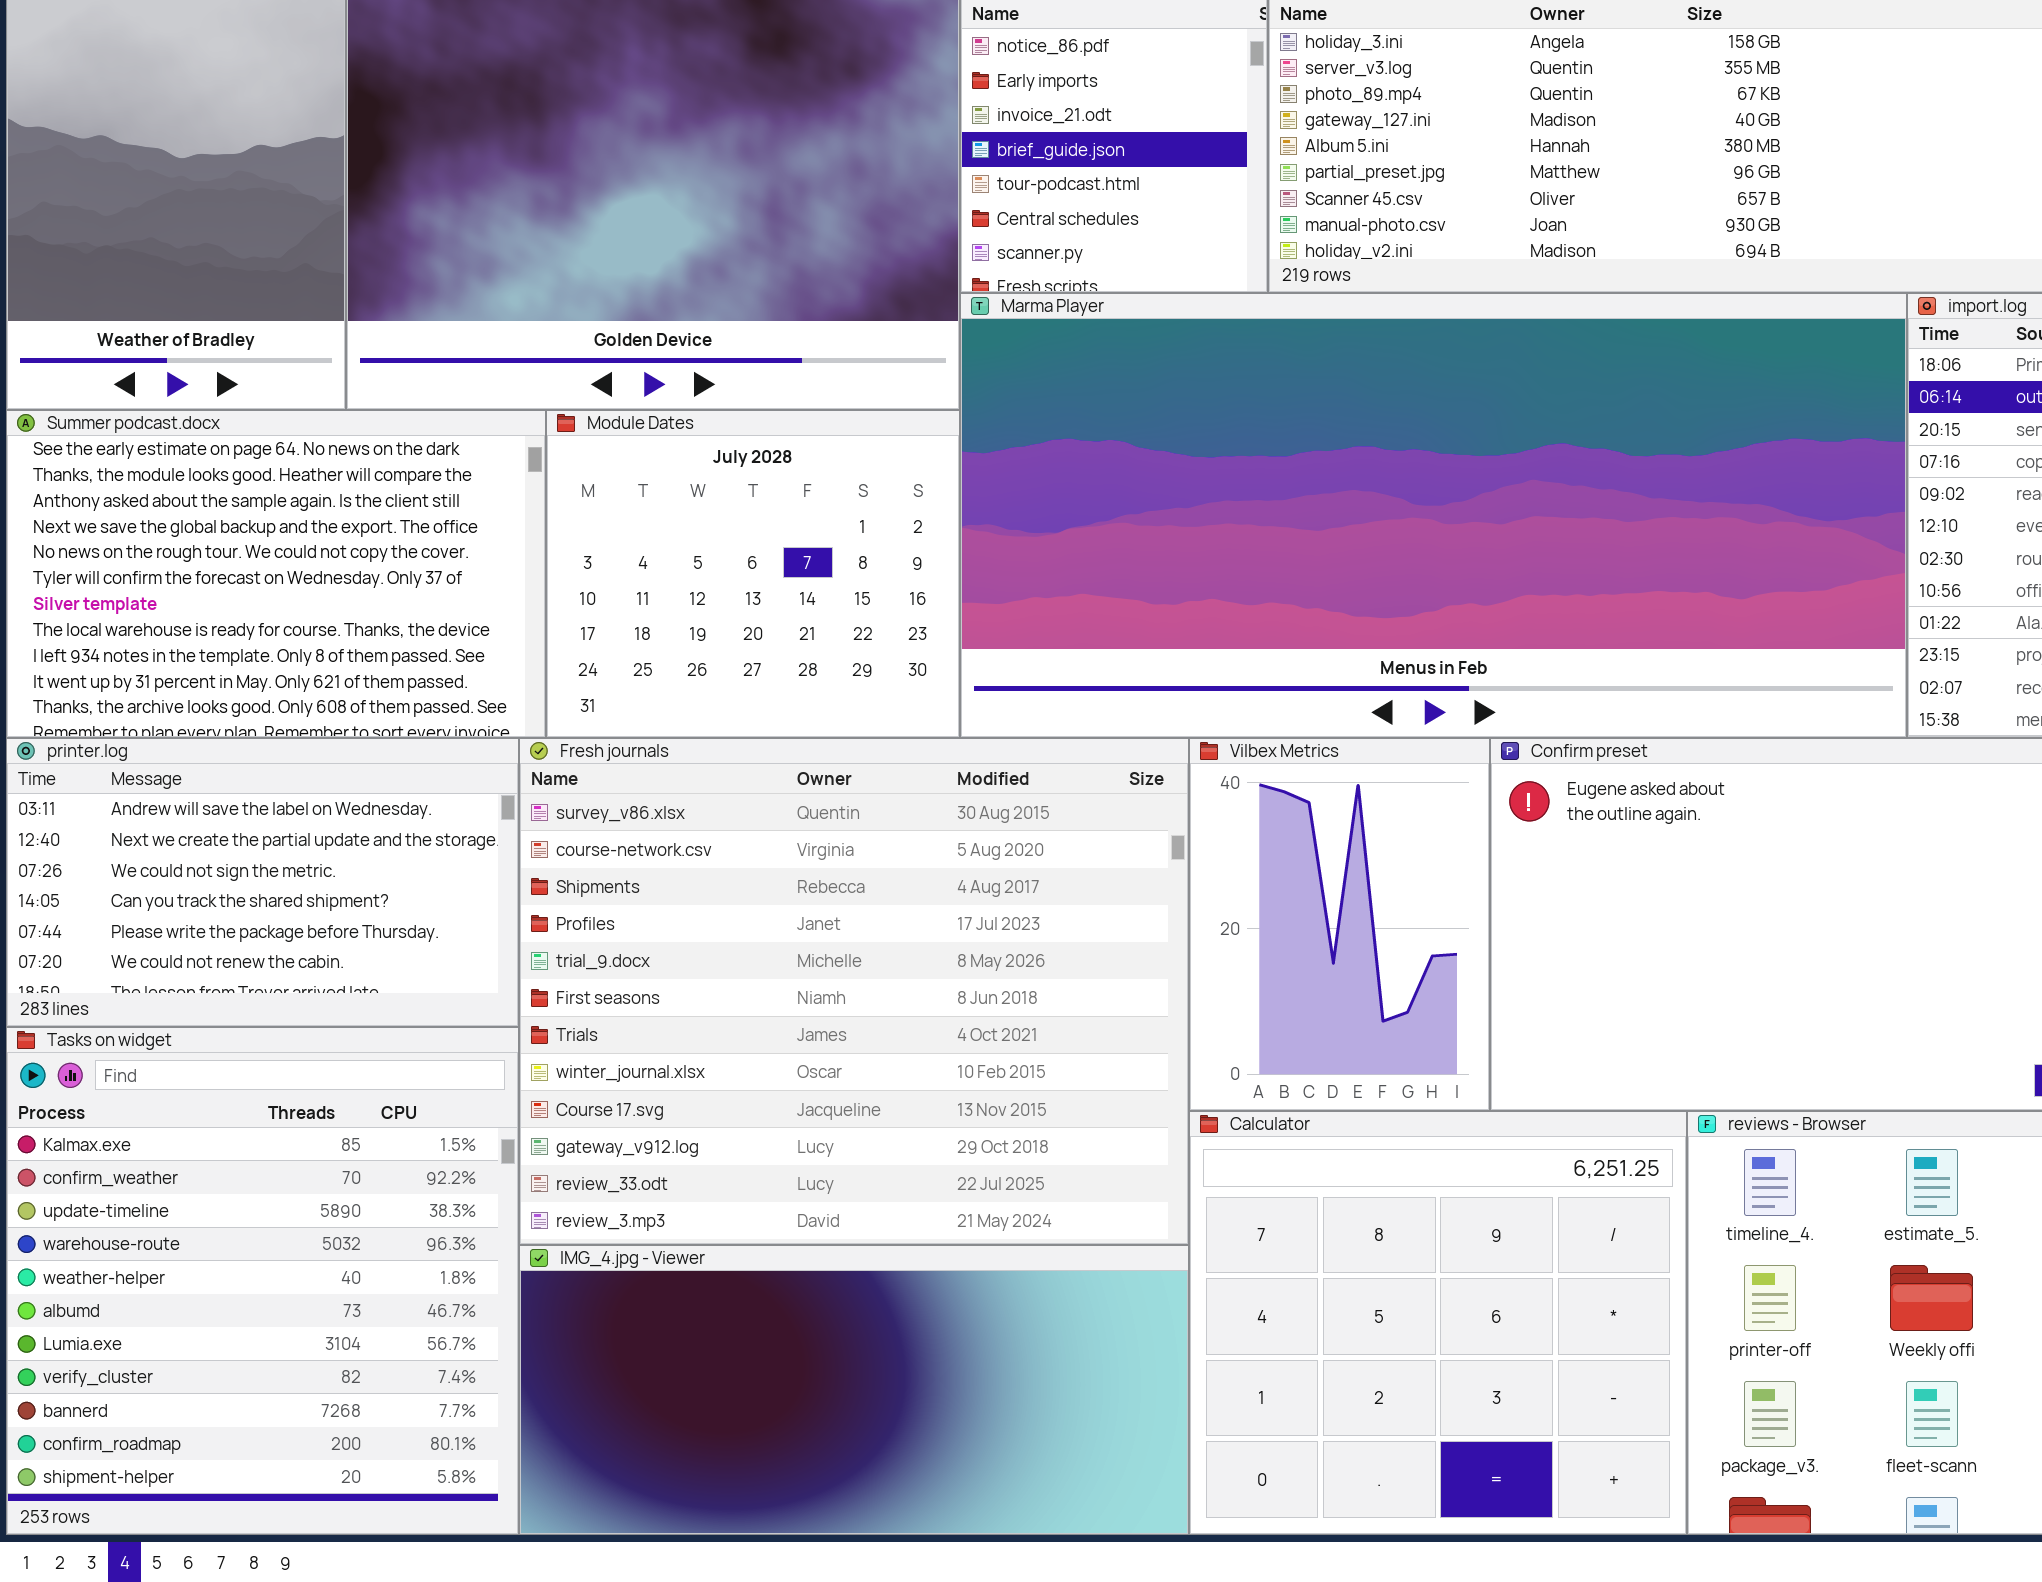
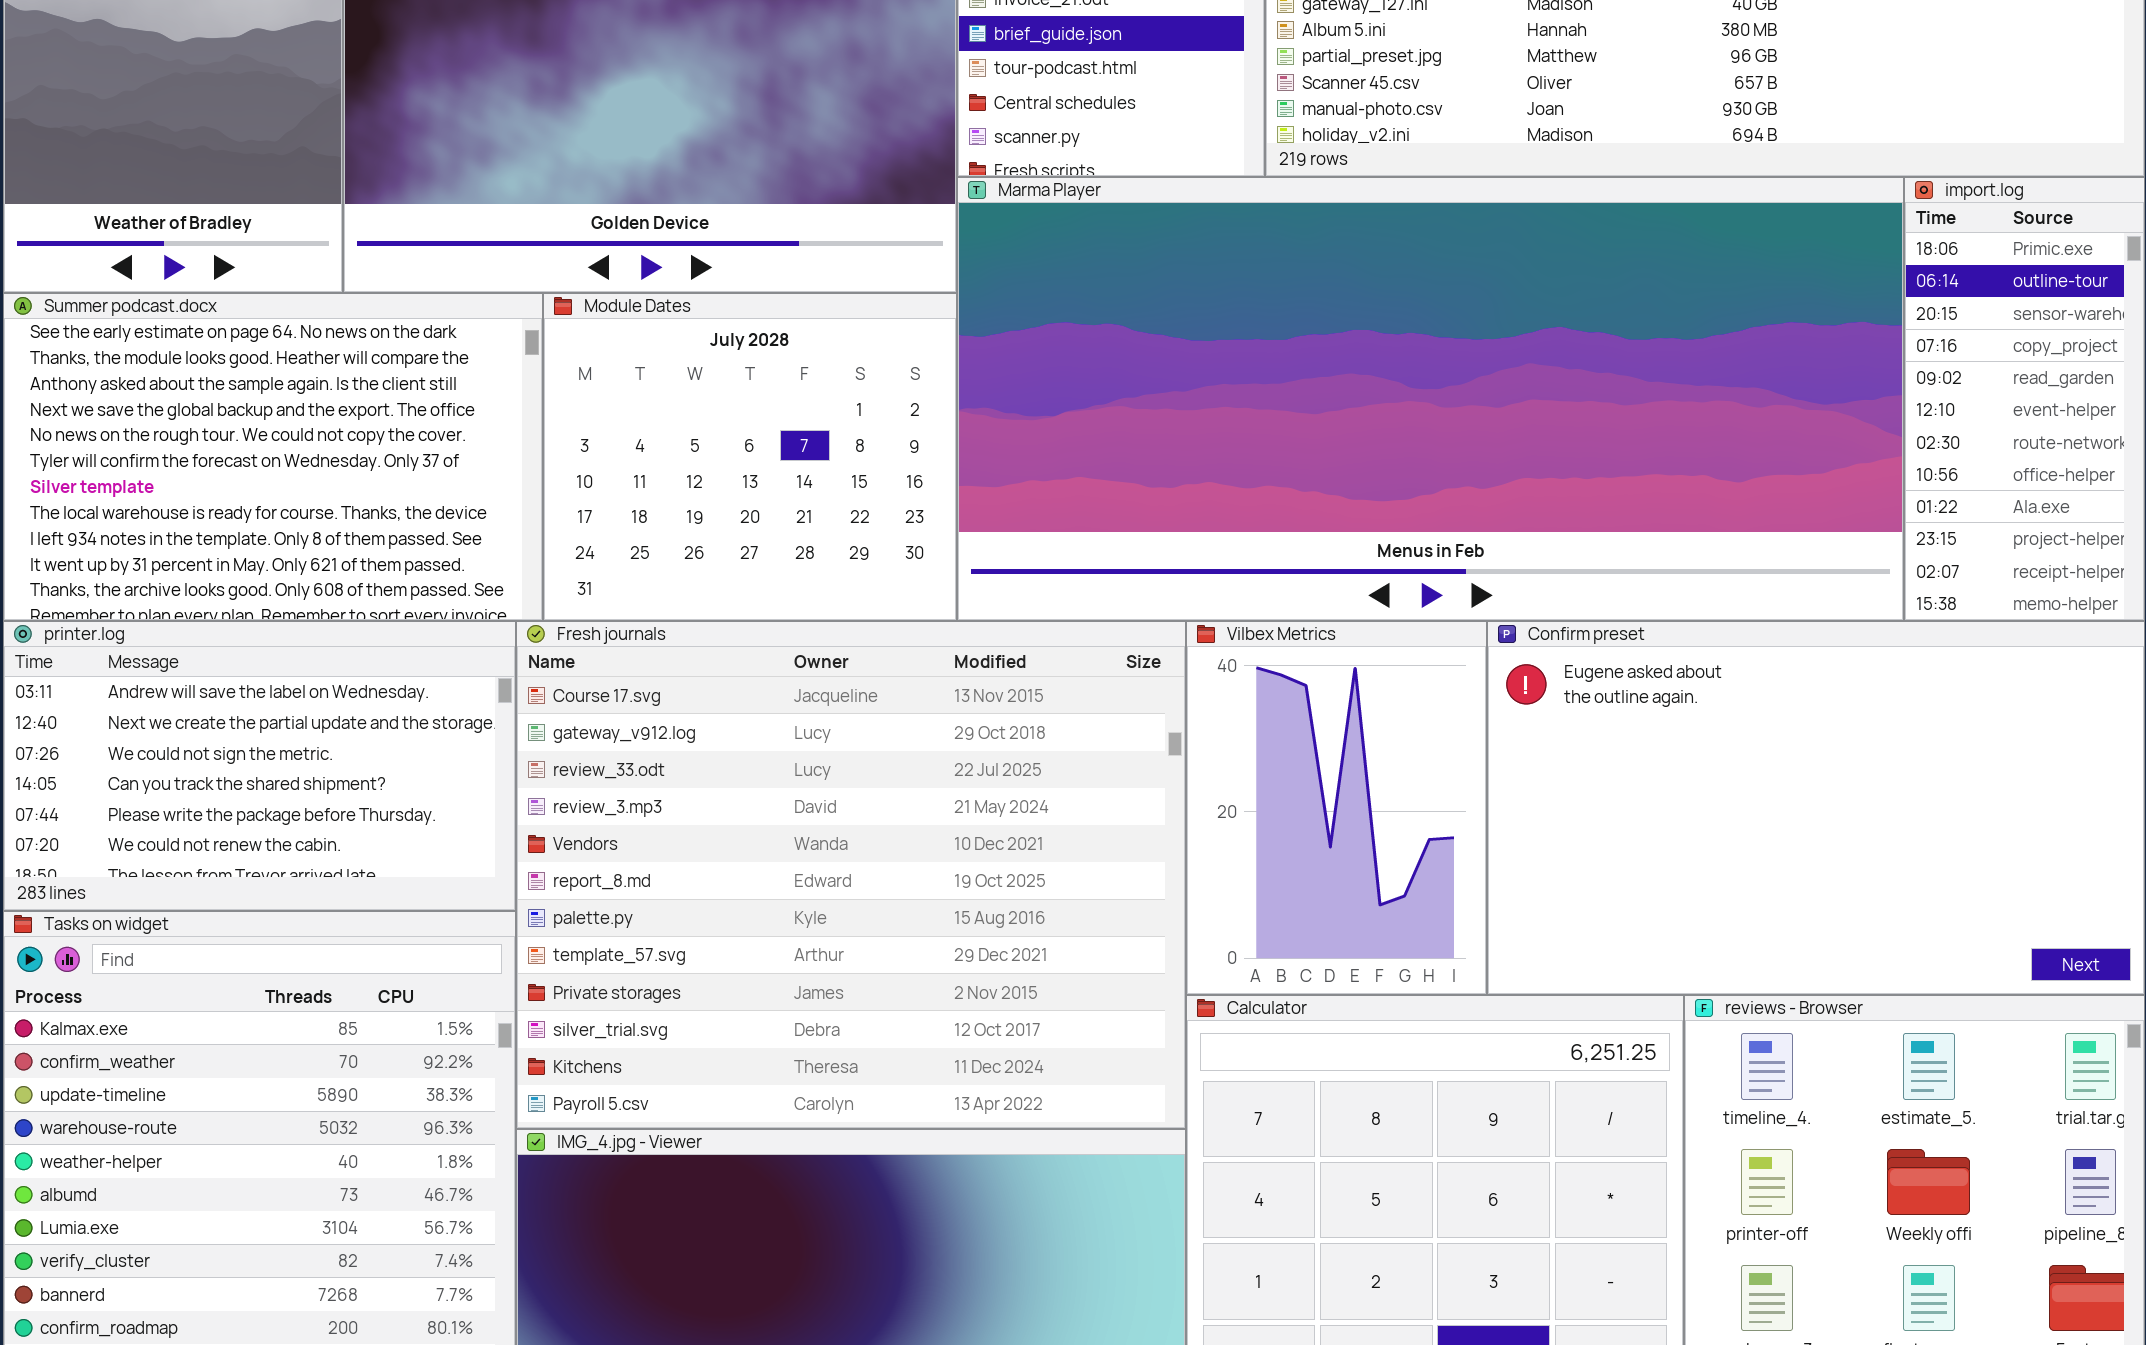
Fresh journals: [519,738,1189,1245] -> [516,621,1186,1129], scrolled down 8 rows

